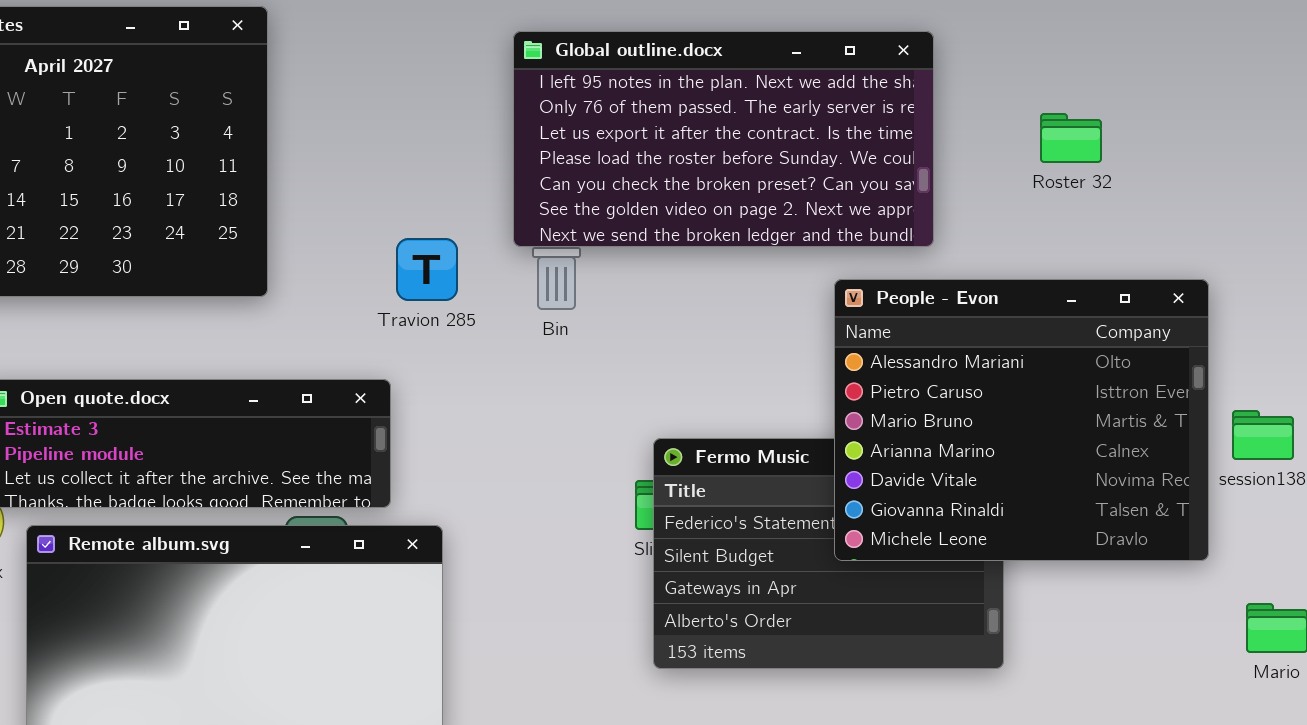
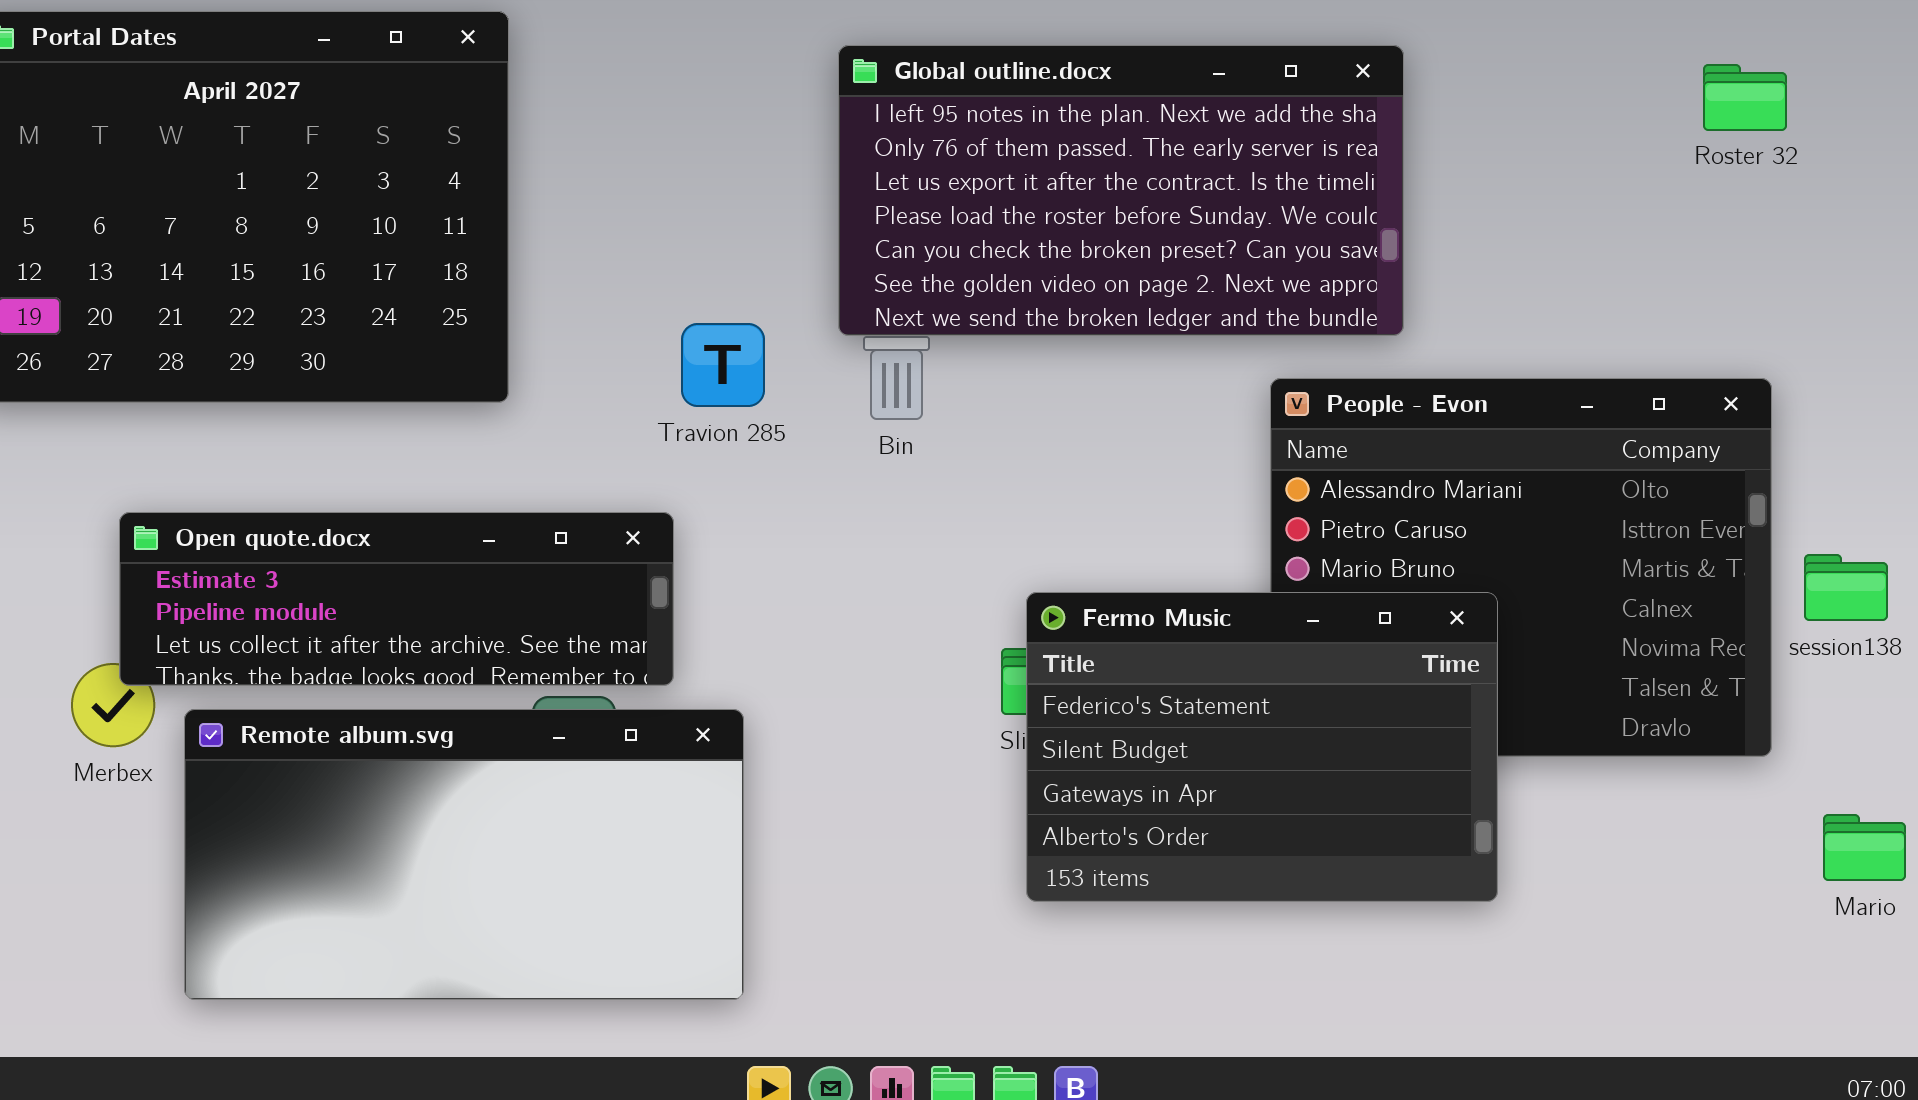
Roster 32: [1040,113,1102,163] -> [1703,64,1787,131], moved
Fermo Music: [653,438,1004,669] -> [1026,592,1498,902], raised

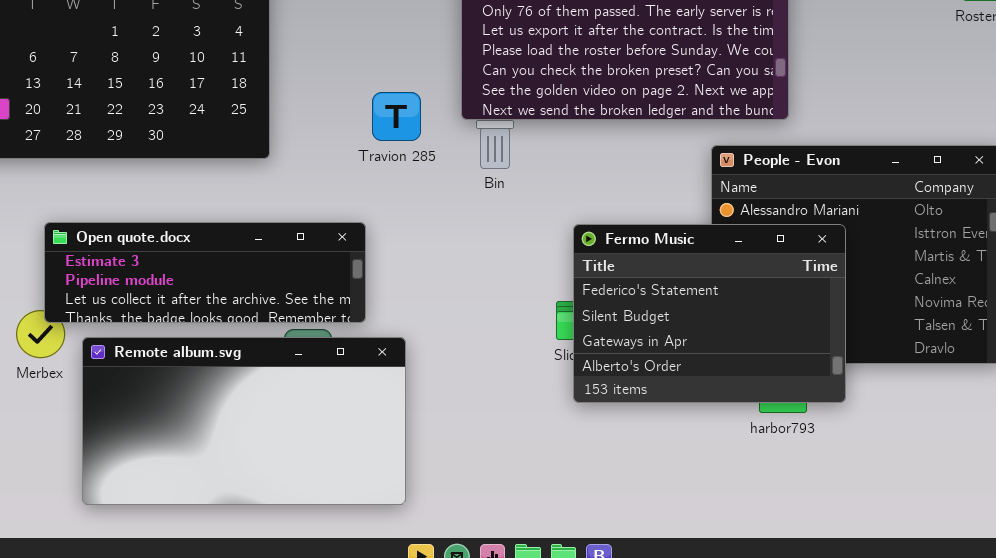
Travion 285: [681,323,765,407] -> [372,92,421,141], moved
Fermo Music: [1026,592,1498,902] -> [573,224,846,403], moved

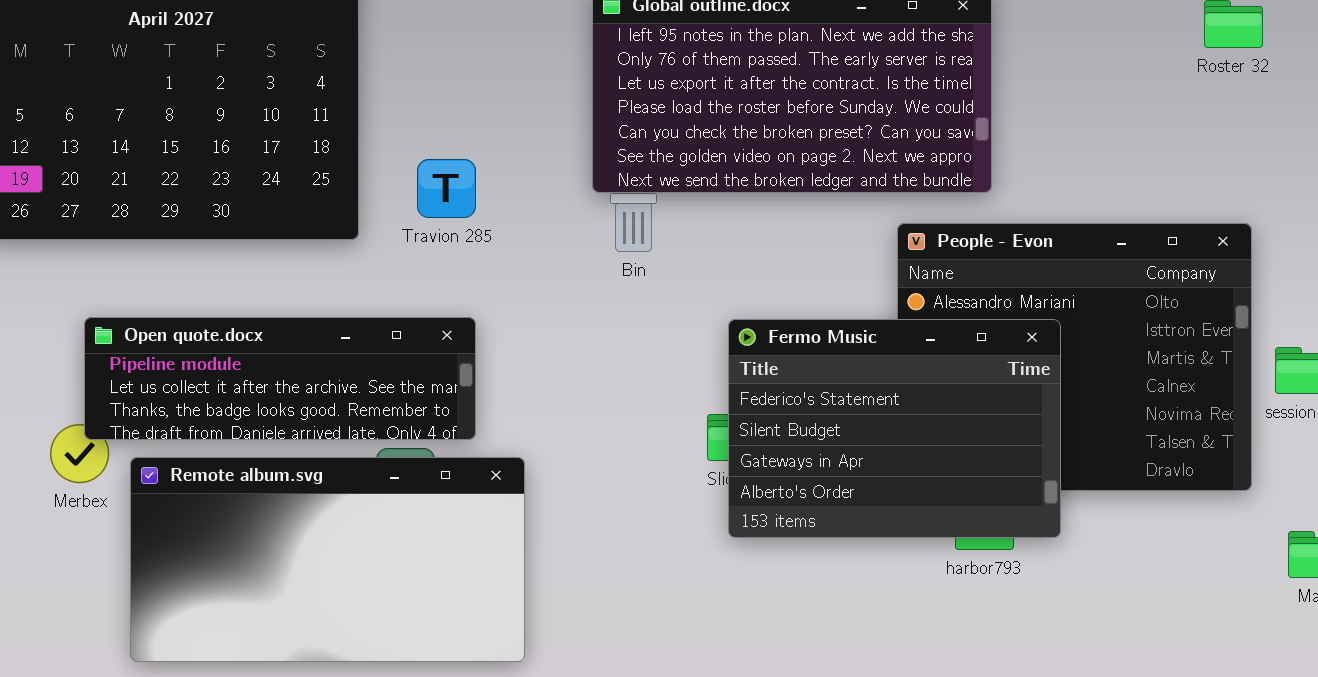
Travion 285: [372,92,421,141] -> [417,159,476,218], moved
Open quote.docx: [44,222,366,323] -> [84,317,476,440], scrolled down 1 row

